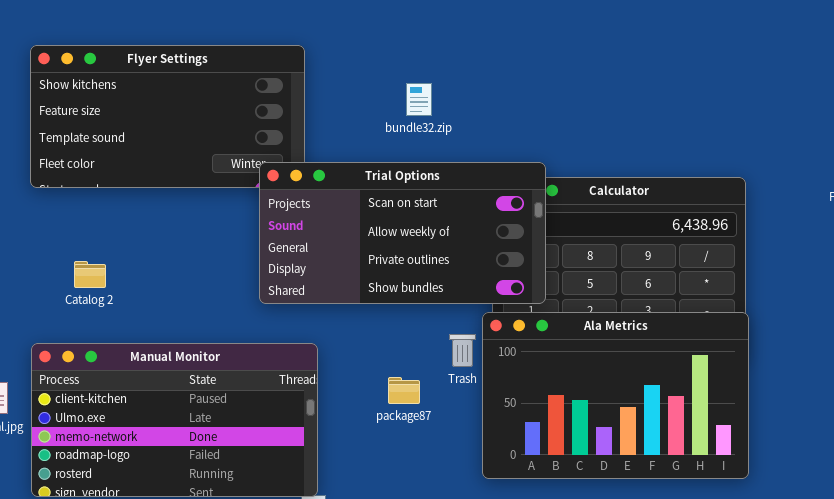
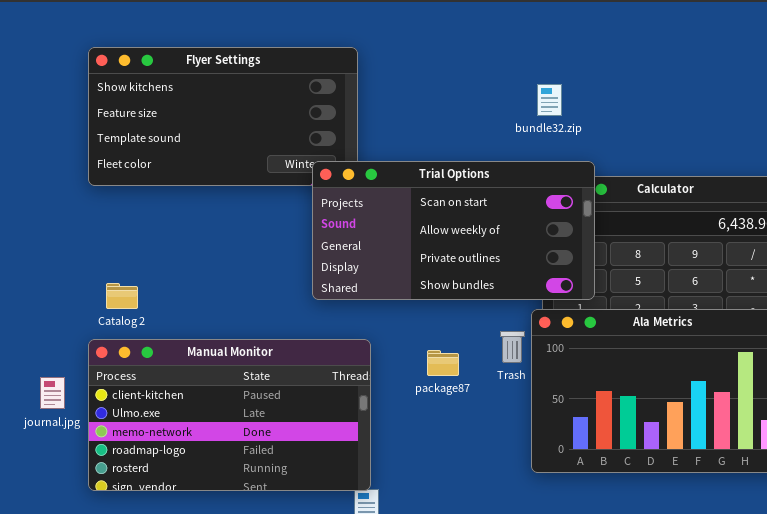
bundle32.zip: [406,83,432,116] -> [537,84,562,116], moved
Catalog 2: [74,261,106,288] -> [106,283,138,309], moved
package87: [388,377,420,404] -> [427,350,459,376], moved

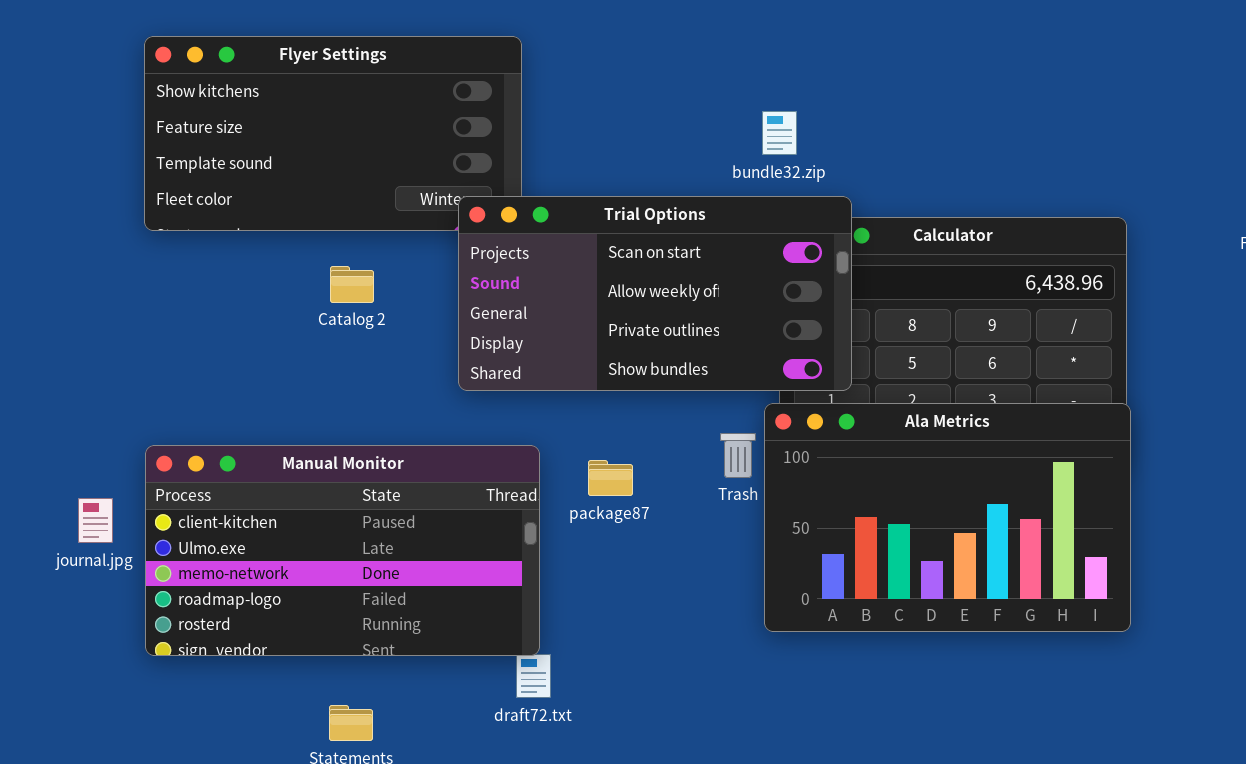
bundle32.zip: [537,84,562,116] -> [762,111,797,155], moved
Catalog 2: [106,283,138,309] -> [330,266,374,303], moved
package87: [427,350,459,376] -> [588,460,633,496], moved

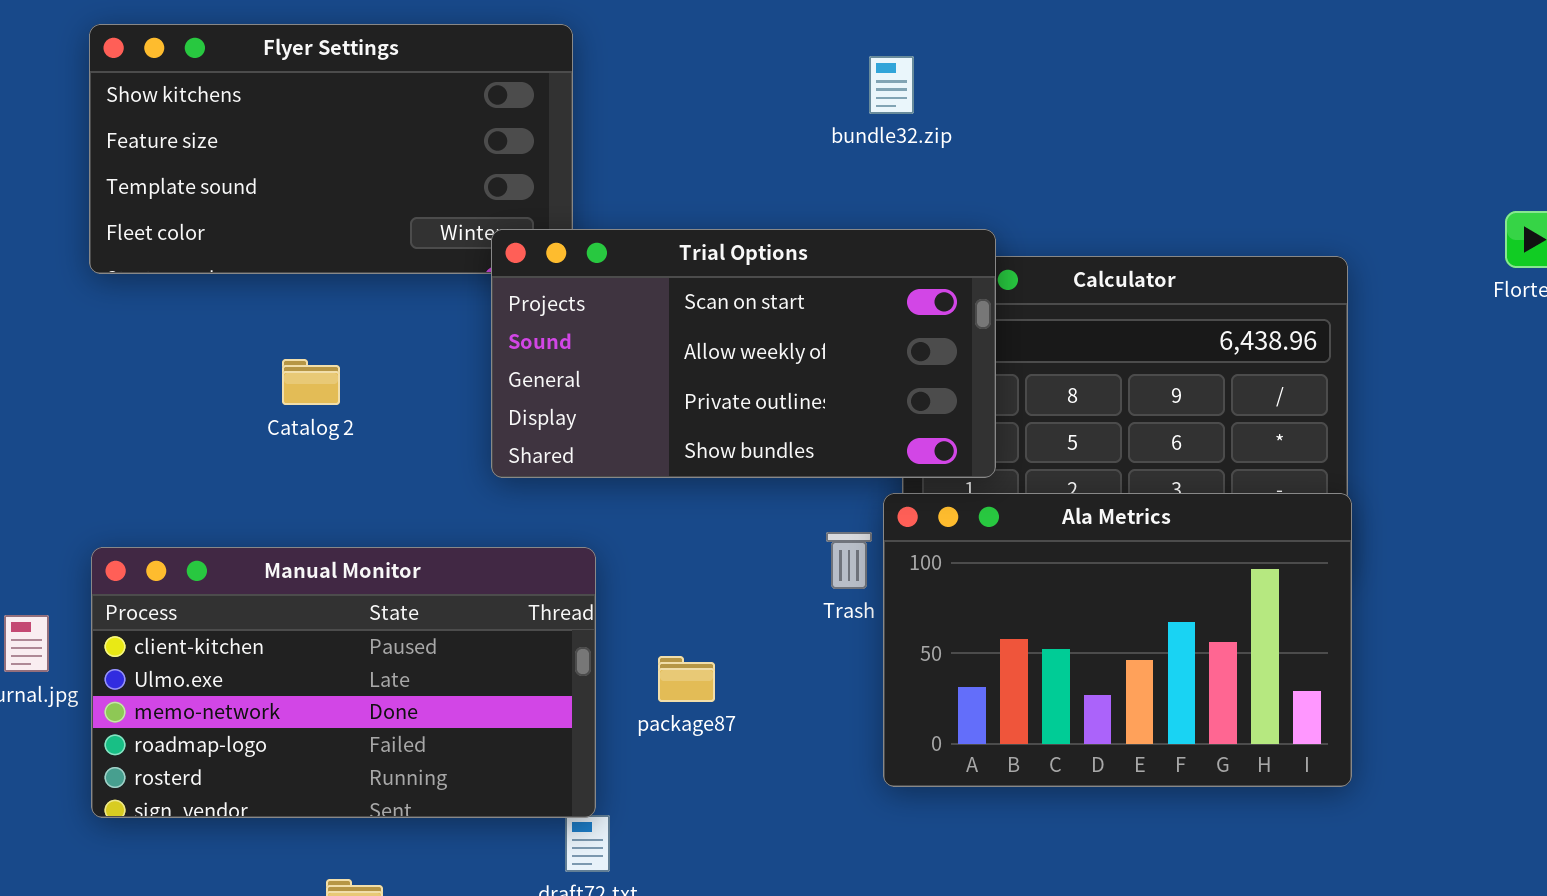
bundle32.zip: [762,111,797,155] -> [869,56,914,114], moved
Catalog 2: [330,266,374,303] -> [282,359,340,405], moved
package87: [588,460,633,496] -> [658,656,715,702], moved

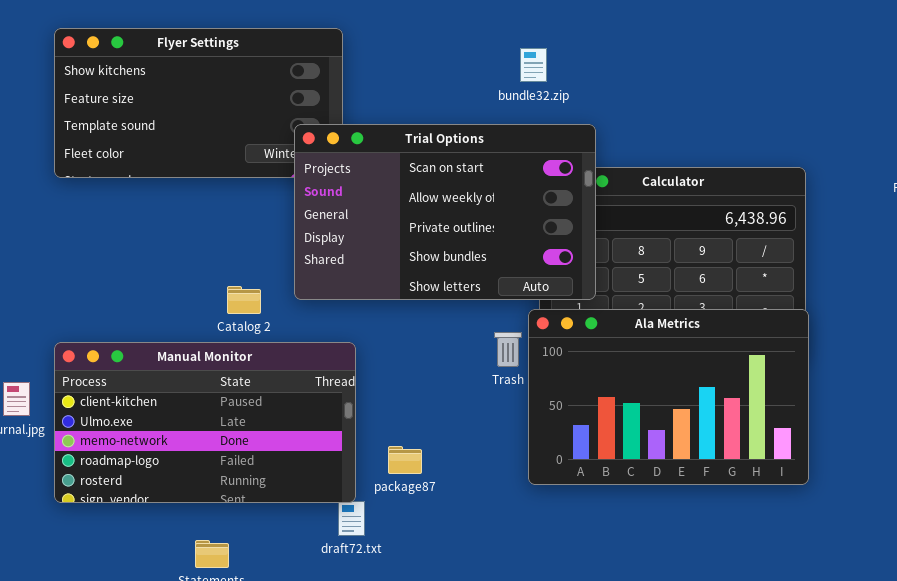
Trial Options: [491,229,996,478] -> [294,124,596,300], resized
Catalog 2: [282,359,340,405] -> [227,286,261,314], moved
package87: [658,656,715,702] -> [388,446,422,474], moved

